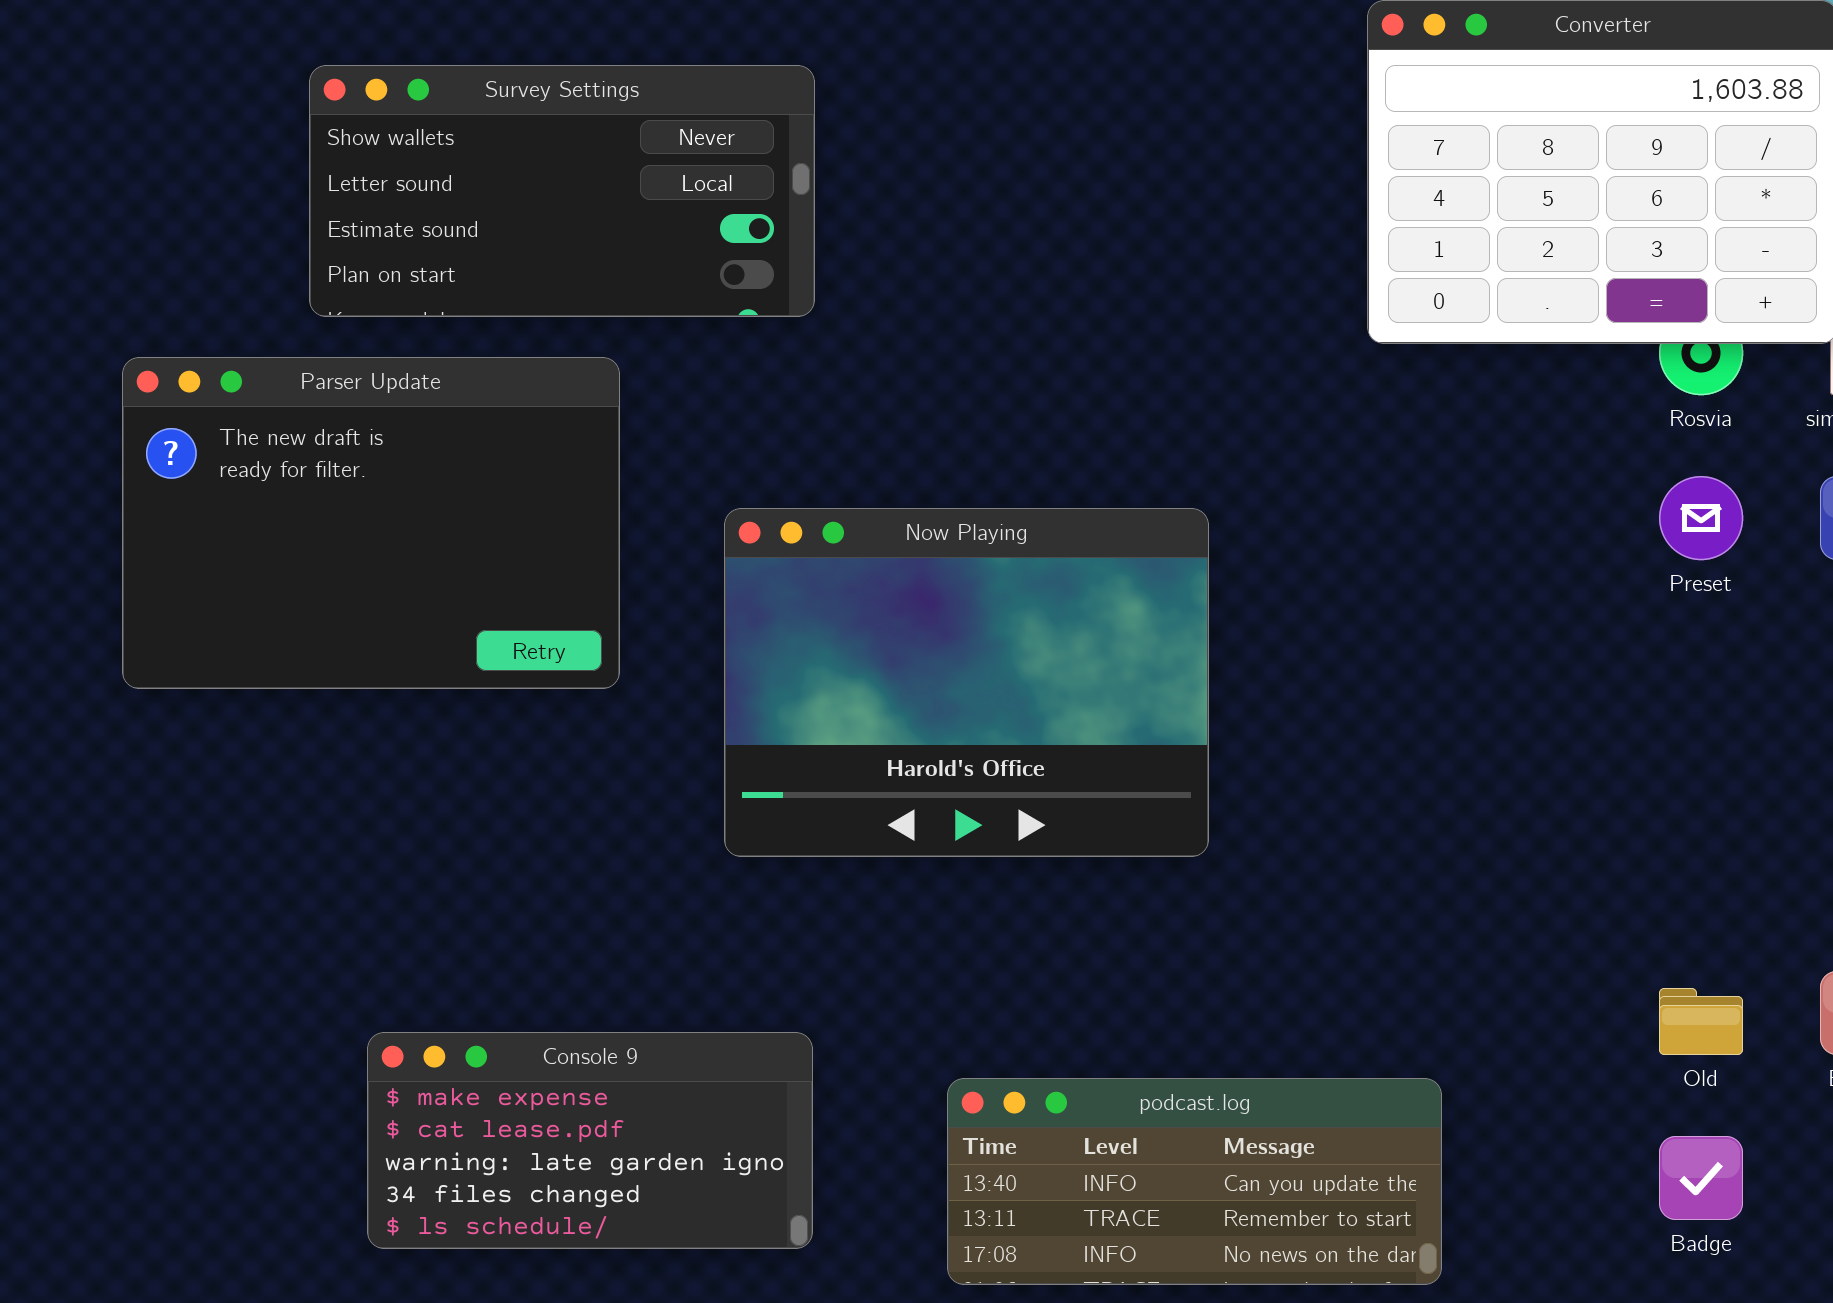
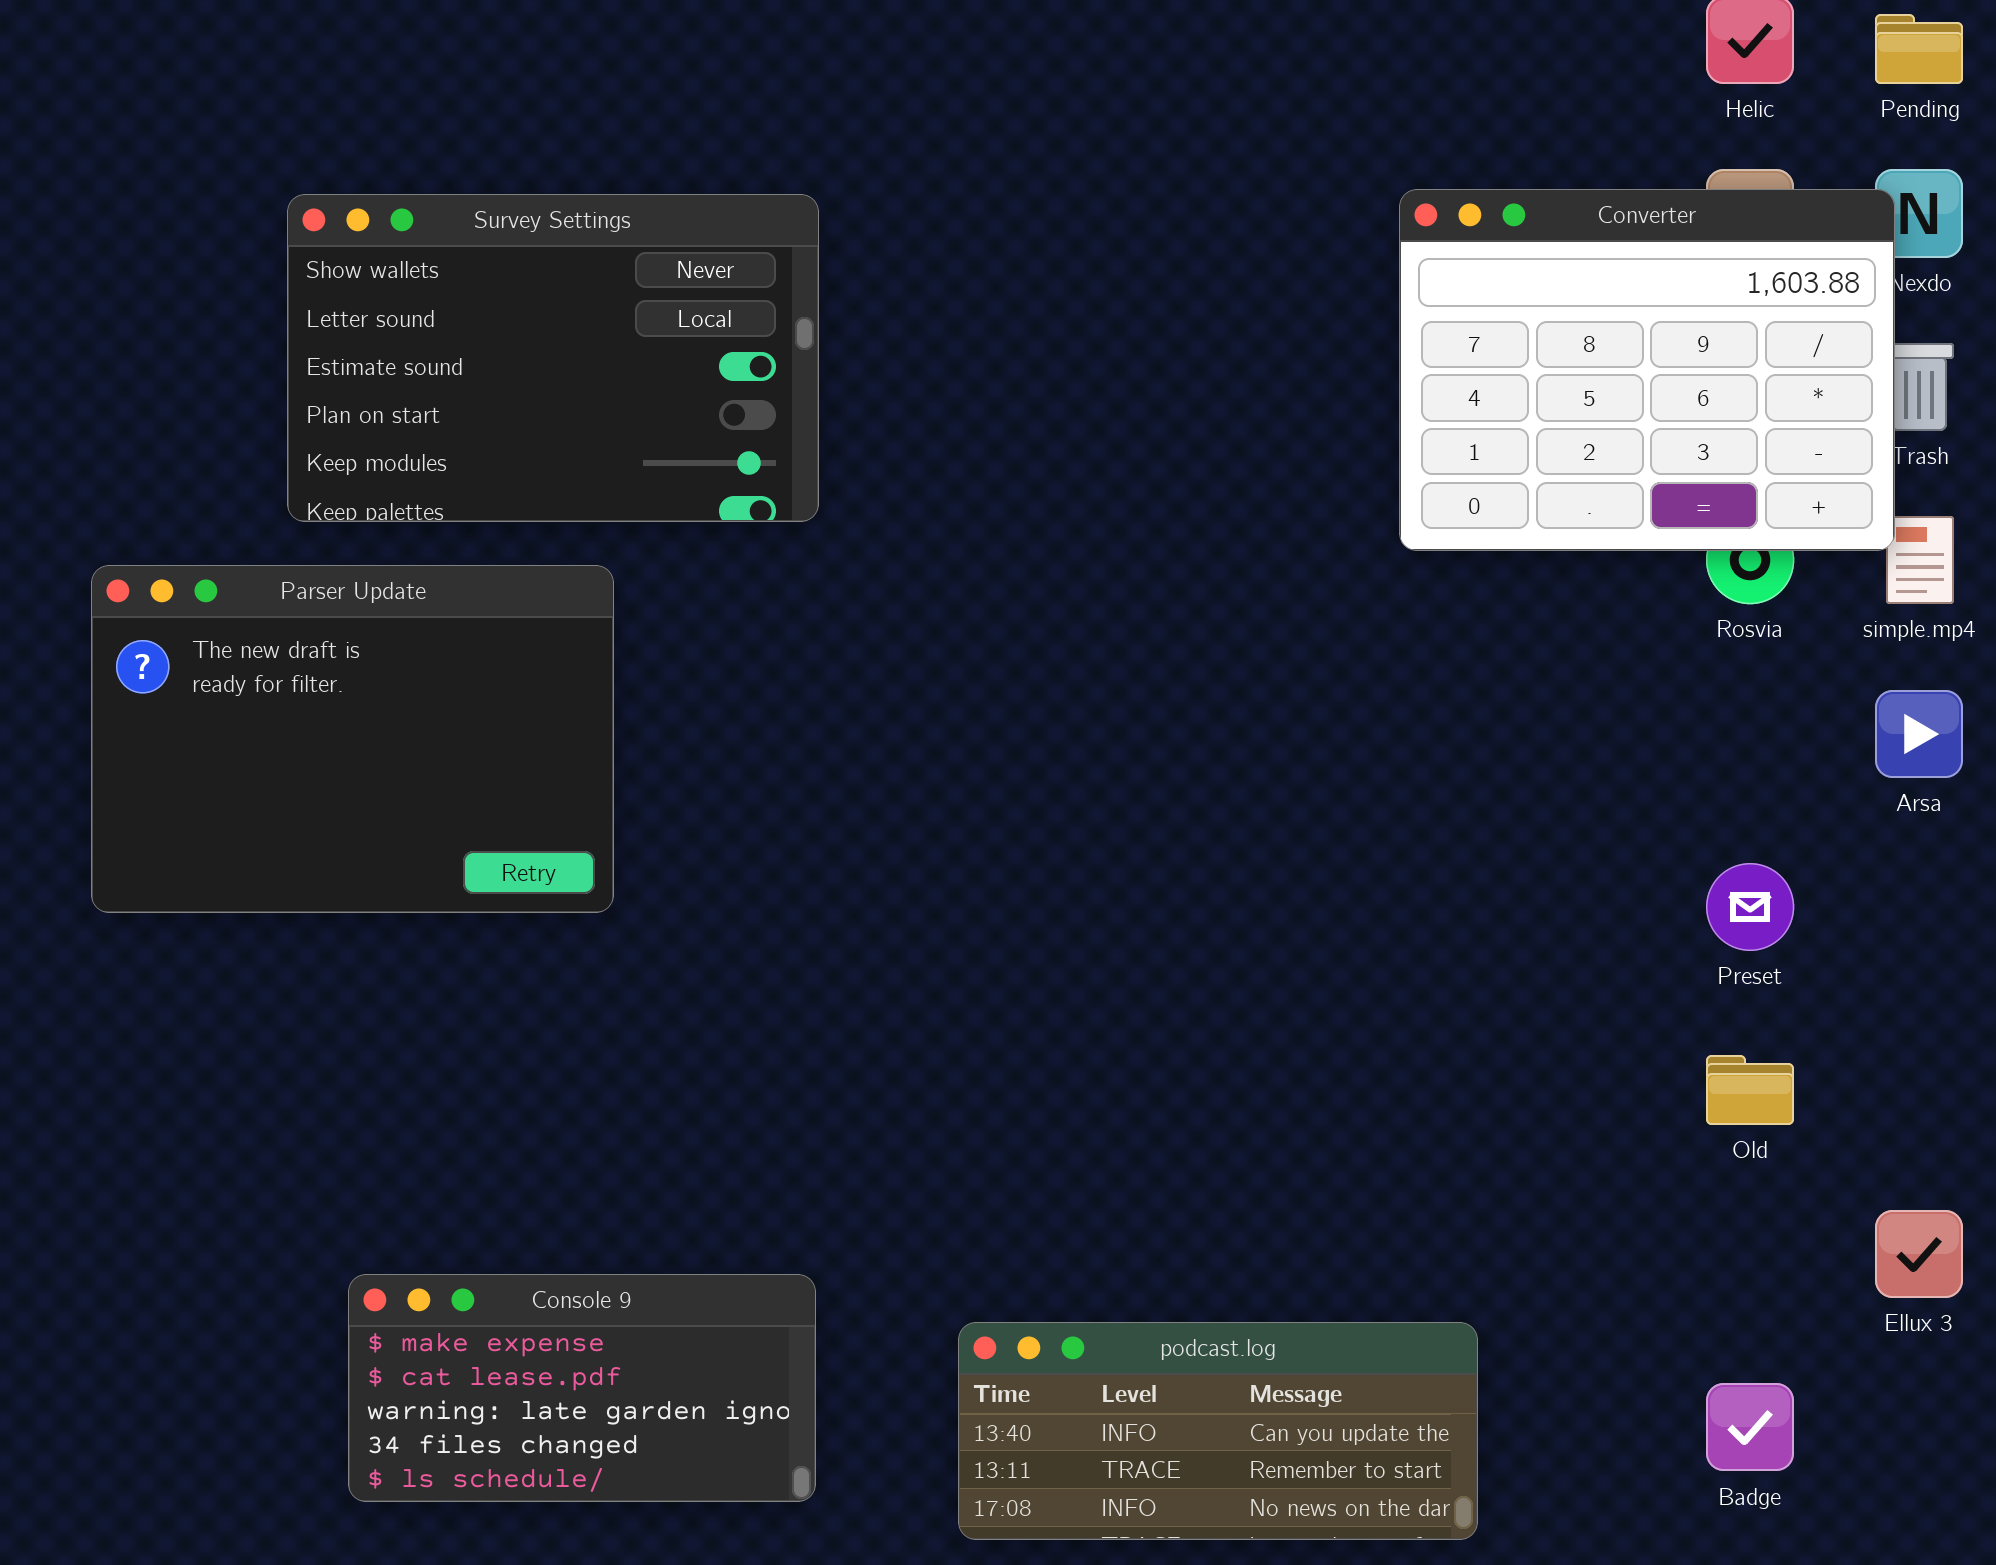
Survey Settings: [309,65,815,317] -> [287,194,819,522], resized
Preset: [1659,476,1743,560] -> [1706,863,1794,951], moved
Now Playing: [724,508,1209,857] -> none, closed
Old: [1659,988,1743,1055] -> [1706,1055,1794,1125], moved

